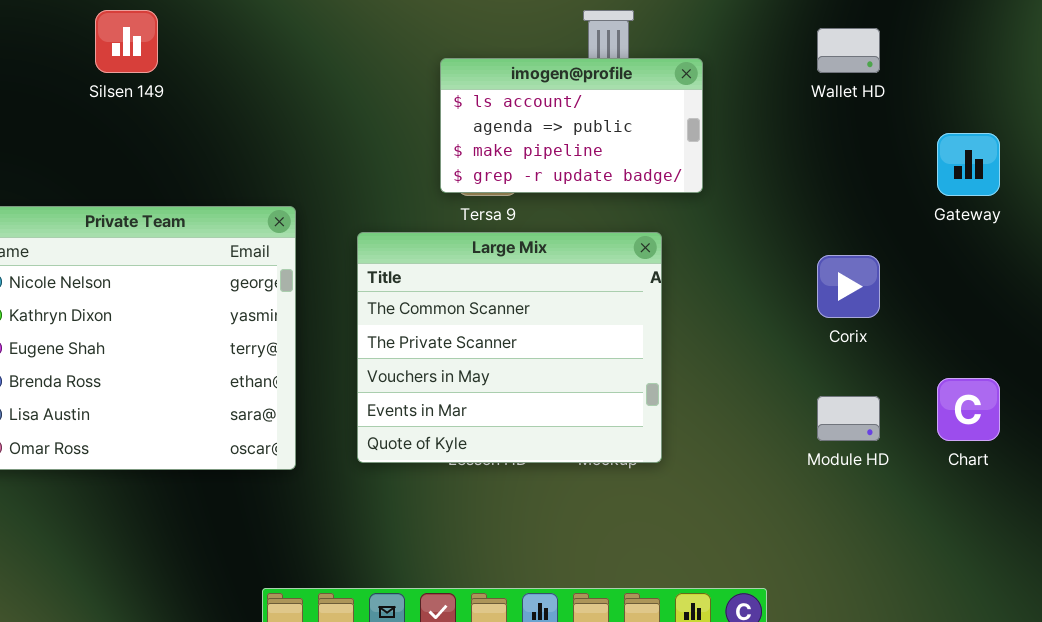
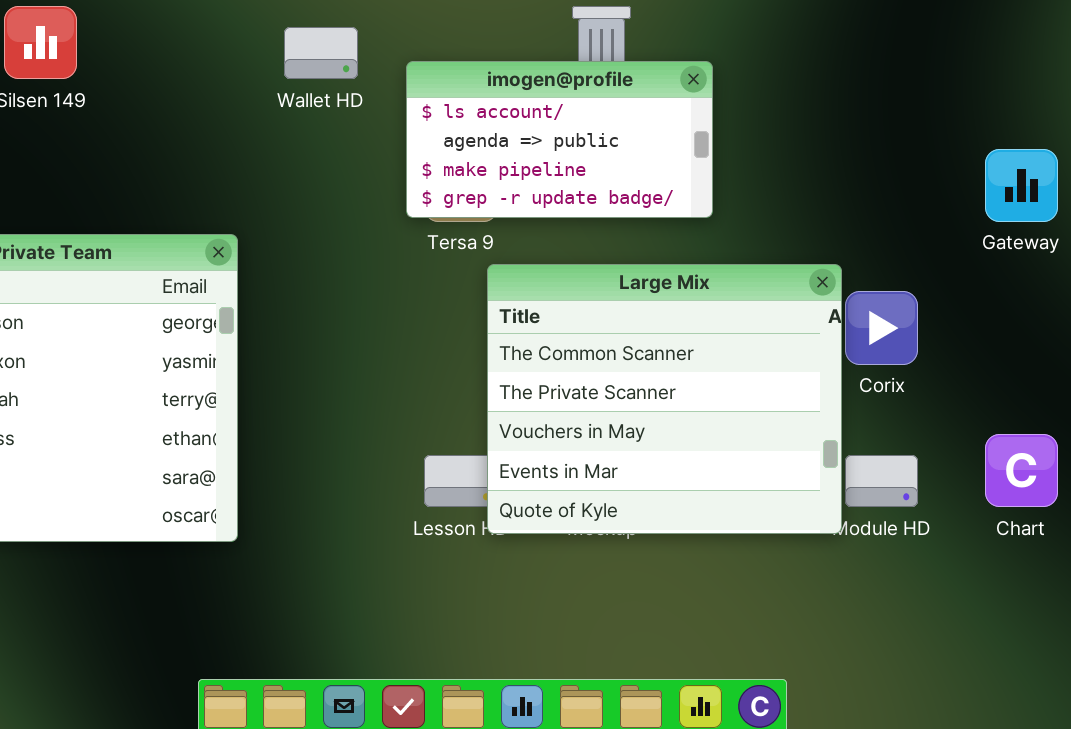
Wallet HD: [817,28,880,73] -> [284,27,358,79], moved
Large Mix: [357,232,662,463] -> [487,264,842,534], moved

